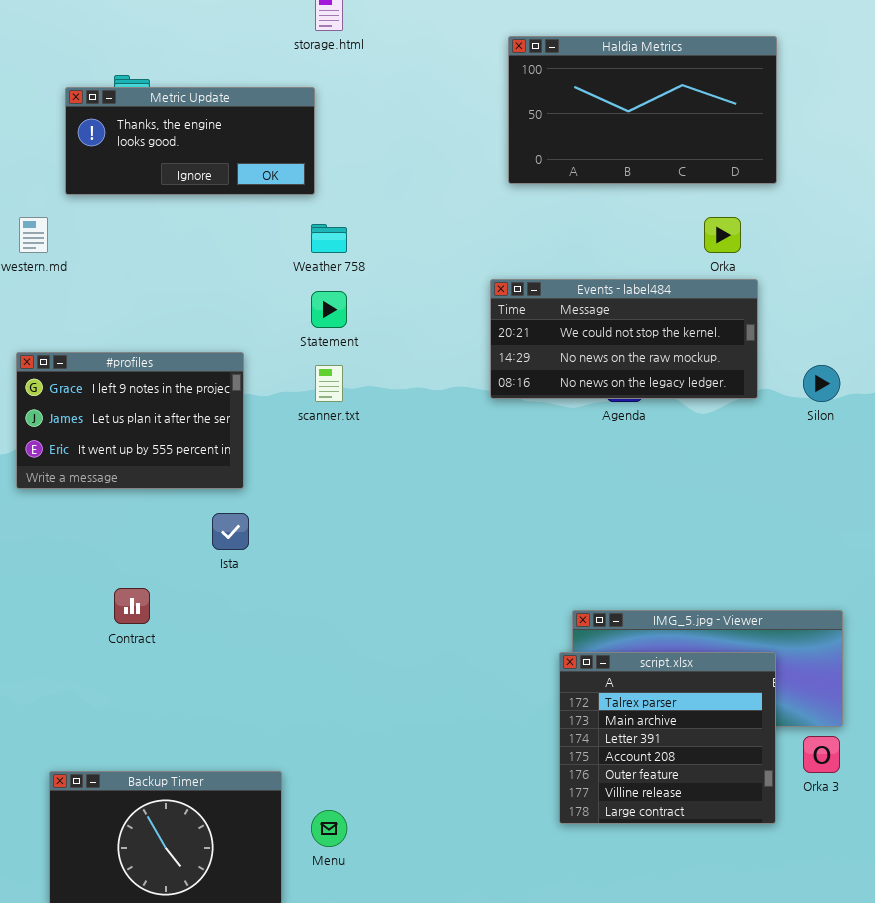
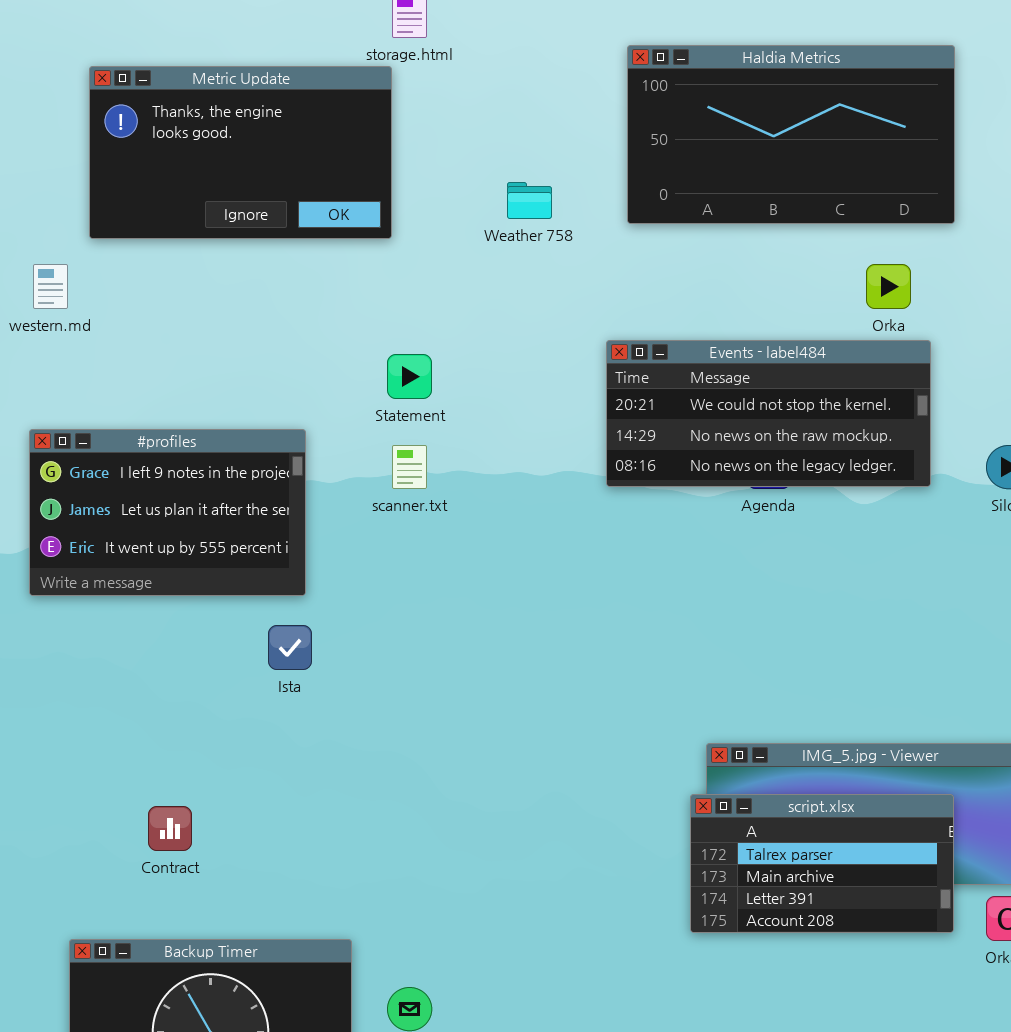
Metric Update: [65,87,315,195] -> [89,66,392,239], resized
Weather 758: [311,224,347,253] -> [507,182,552,219], moved
Contract: [114,588,150,624] -> [148,806,192,851], moved
script.xlsx: [559,652,776,824] -> [690,794,954,933], resized

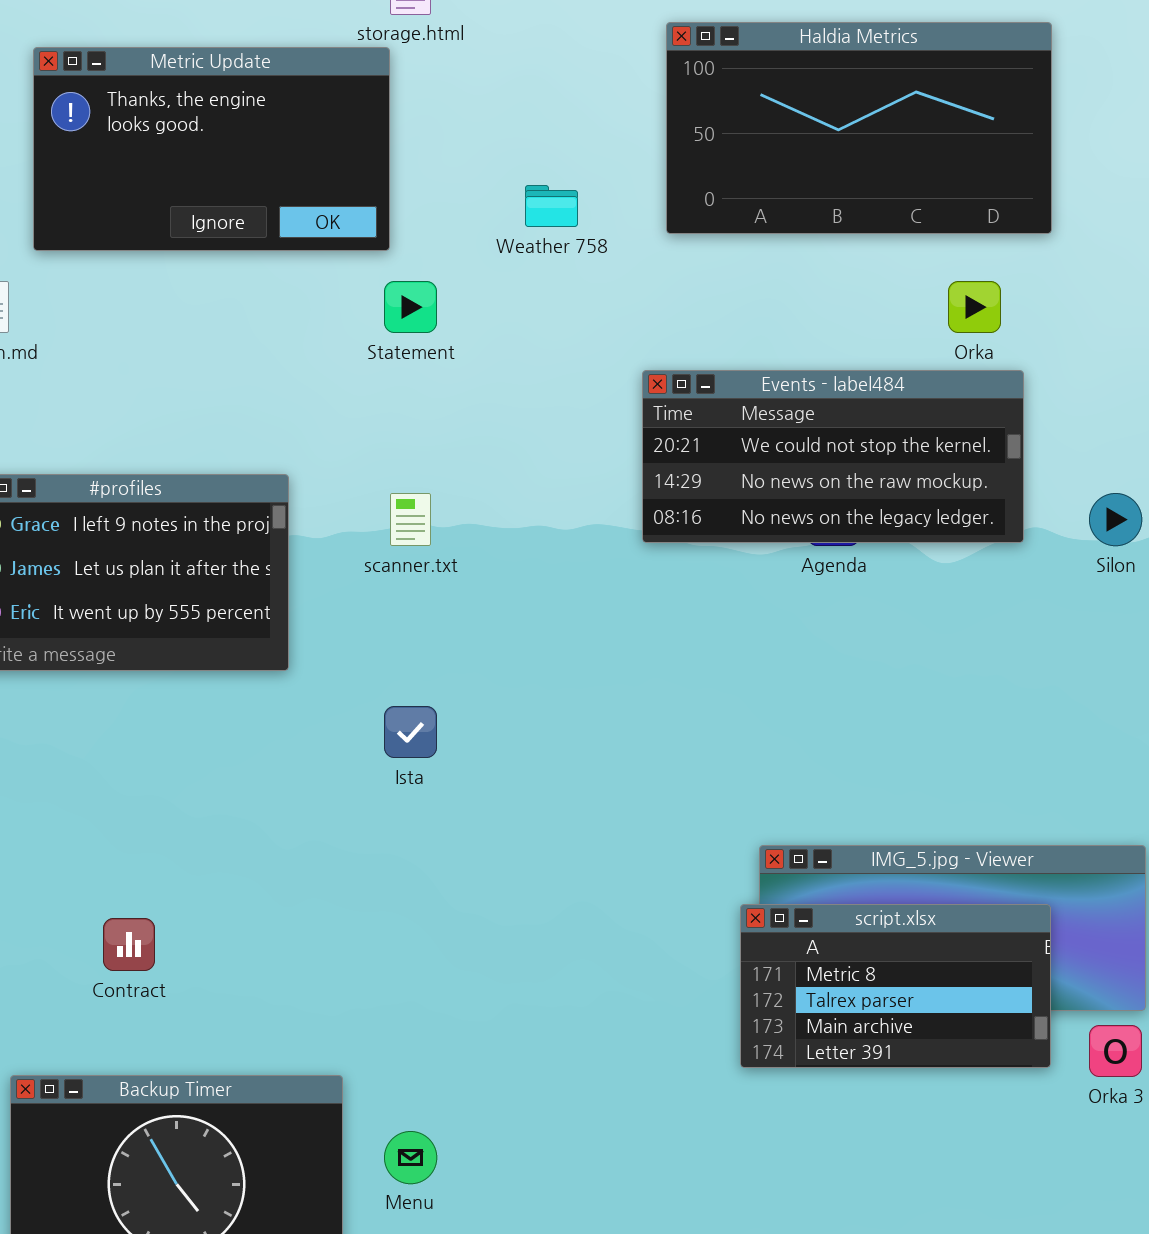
Statement: [387,354,432,399] -> [384,281,437,333], moved
Ista: [268,625,312,670] -> [384,706,437,758], moved
script.xlsx: [690,794,954,933] -> [740,904,1051,1068], scrolled up 1 row

